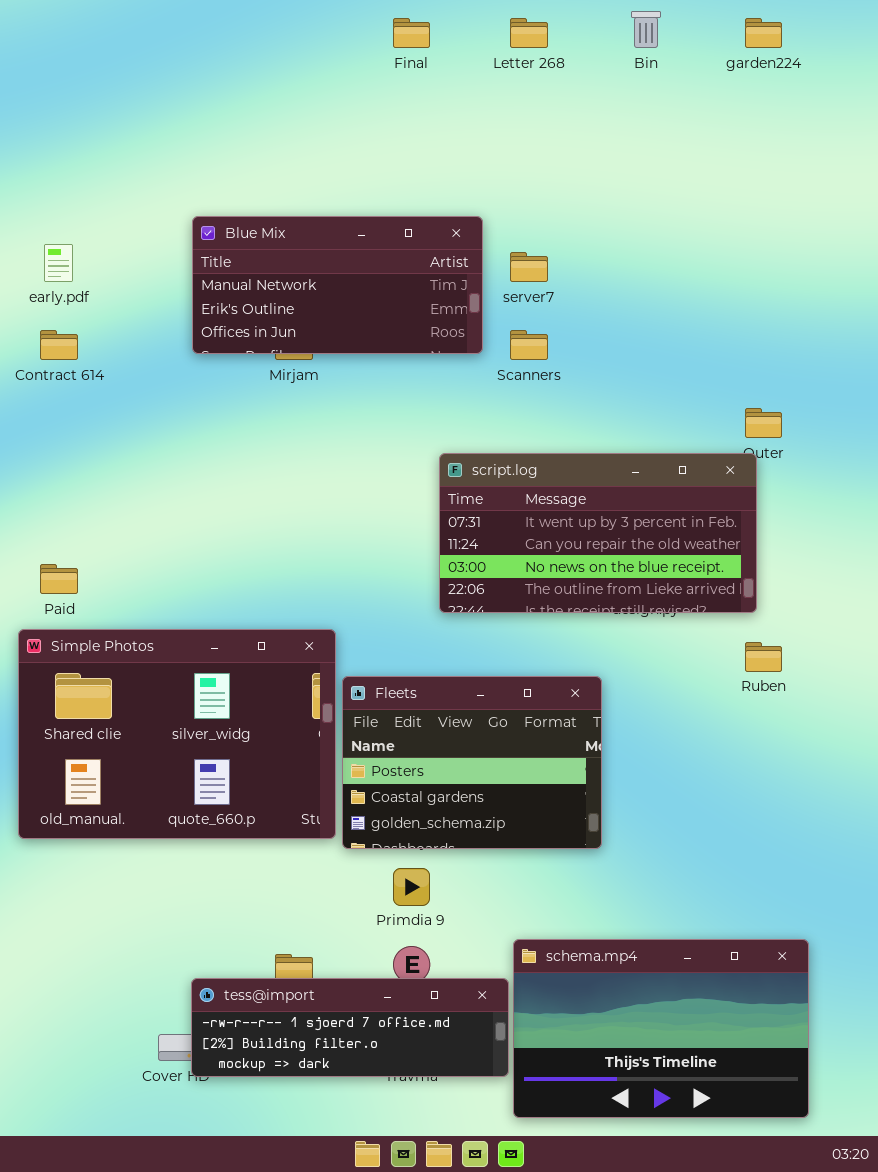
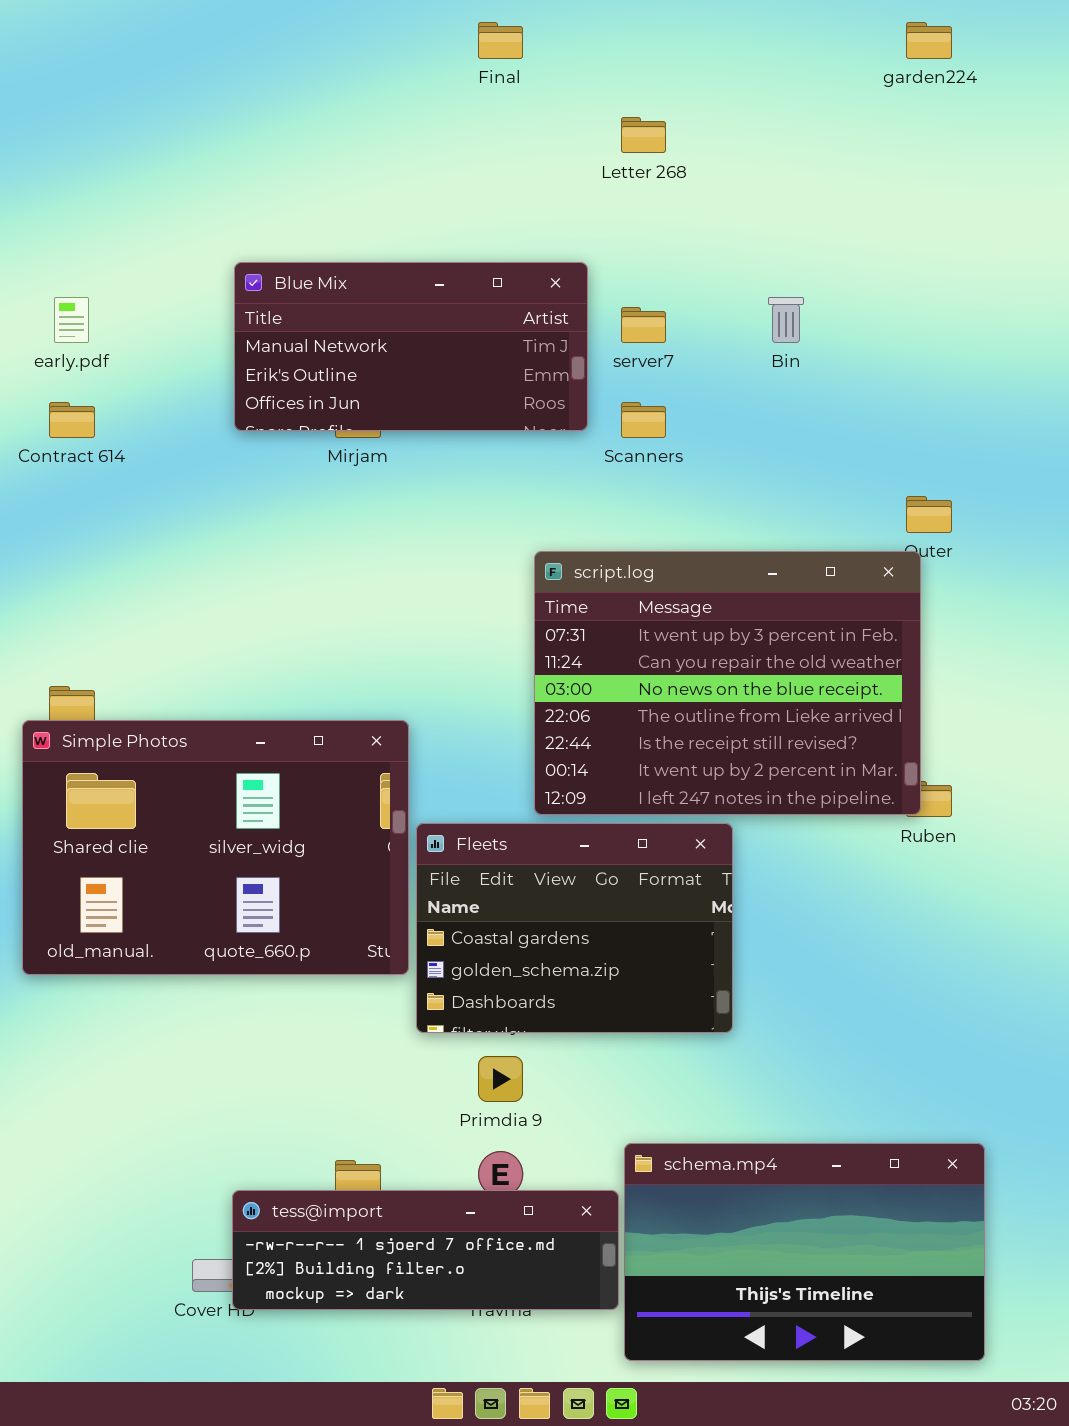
Bin: [631,11,661,48] -> [768,297,804,343], moved
Letter 268: [510,18,548,48] -> [621,117,666,153], moved
script.log: [439,453,757,613] -> [534,551,921,815], resized
Simple Photos: [18,629,336,839] -> [22,720,409,975], moved
Fleets: [342,676,602,849] -> [416,823,733,1033], scrolled down 1 row

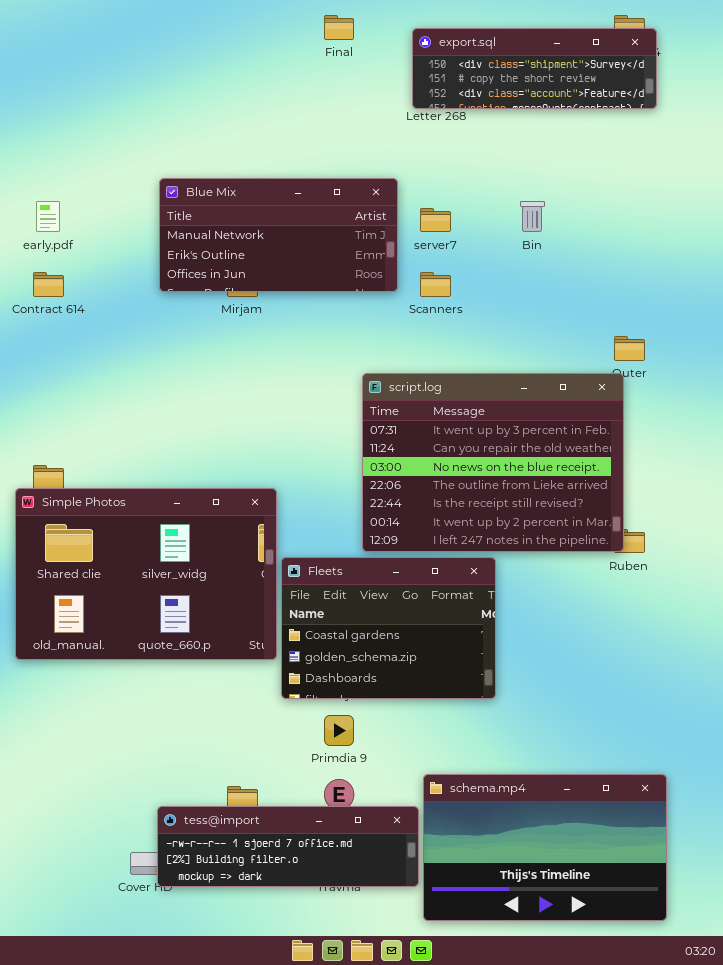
export.sql: none -> [412,28,657,109], opened

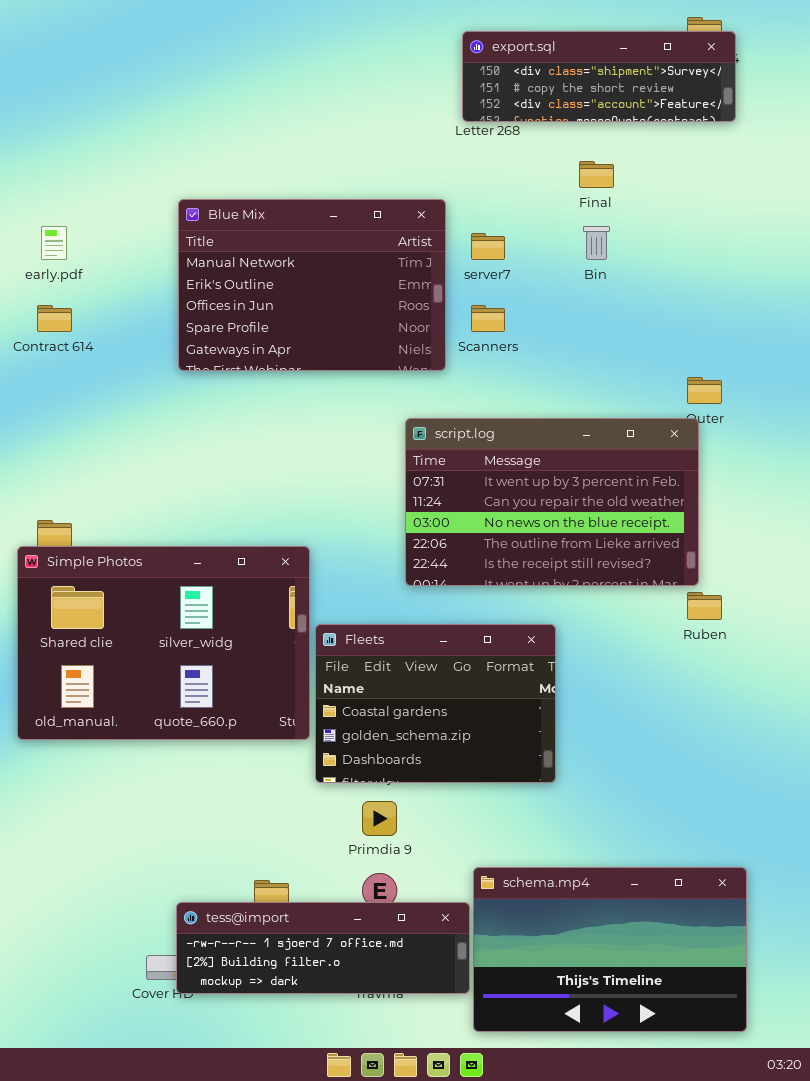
Final: [324,15,354,40] -> [579,161,614,188], moved
Blue Mix: [159,178,398,292] -> [178,199,446,371], resized
script.log: [362,373,624,552] -> [405,418,699,586], resized

